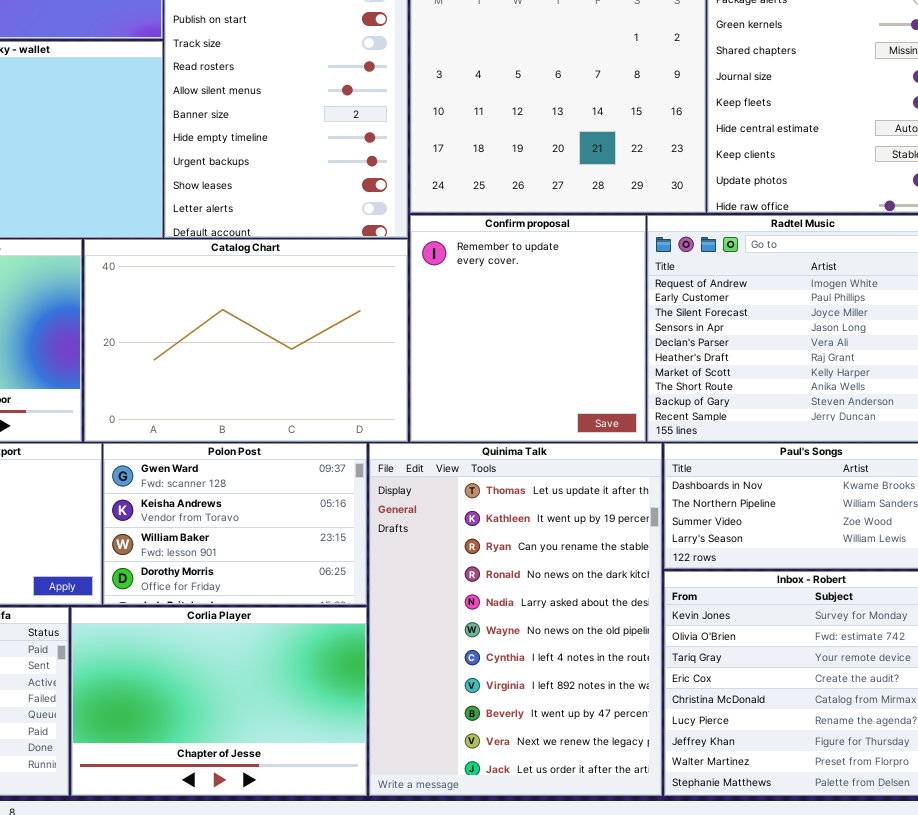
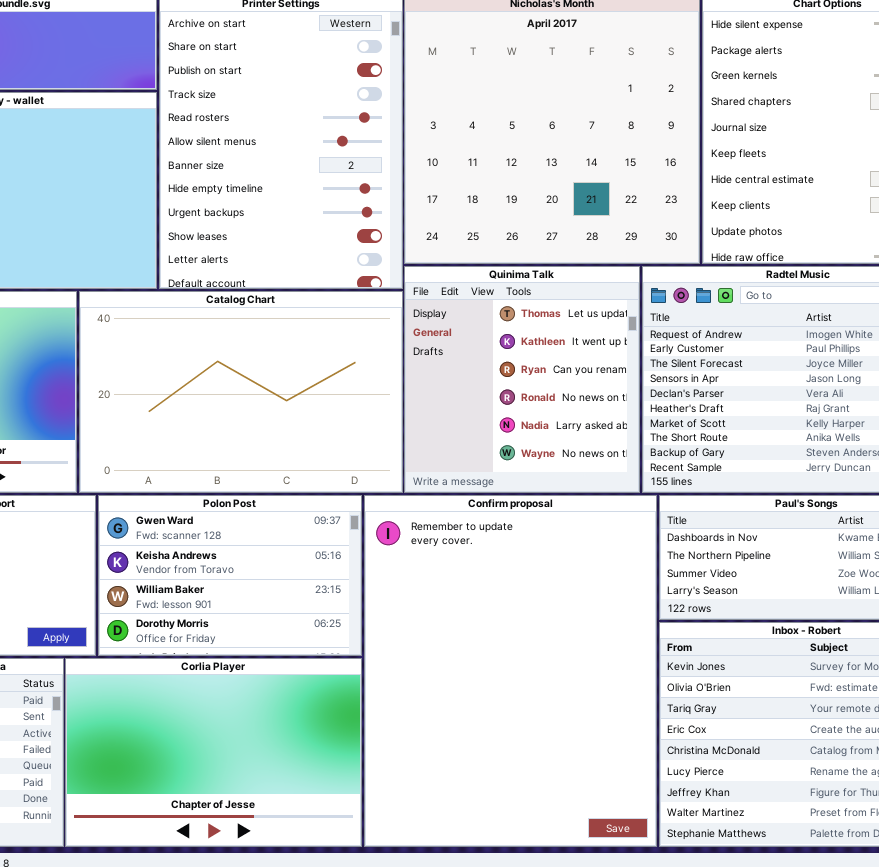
Confirm proposal: [410,215,646,442] -> [364,495,657,847], moved, resized
Quinima Talk: [369,443,662,796] -> [404,266,640,493], moved, resized

